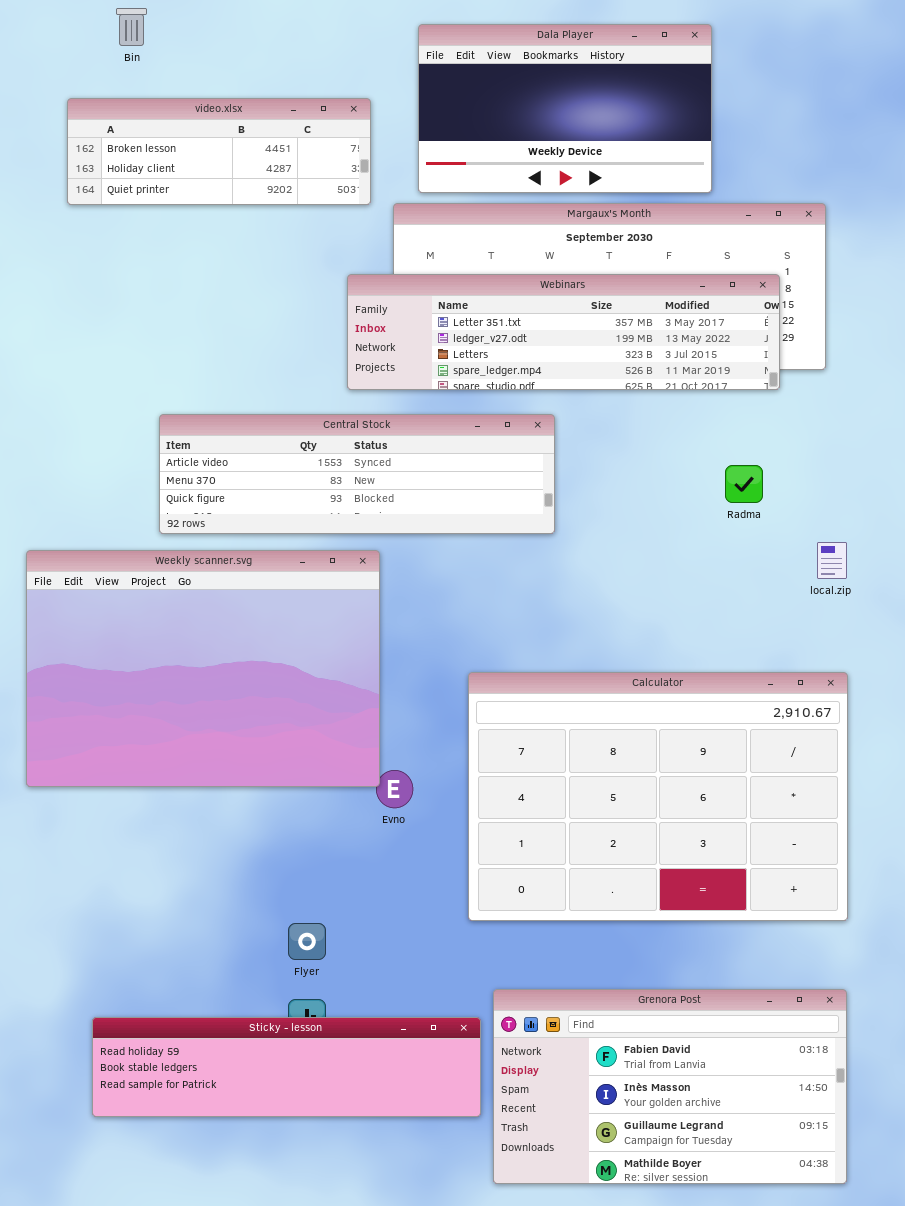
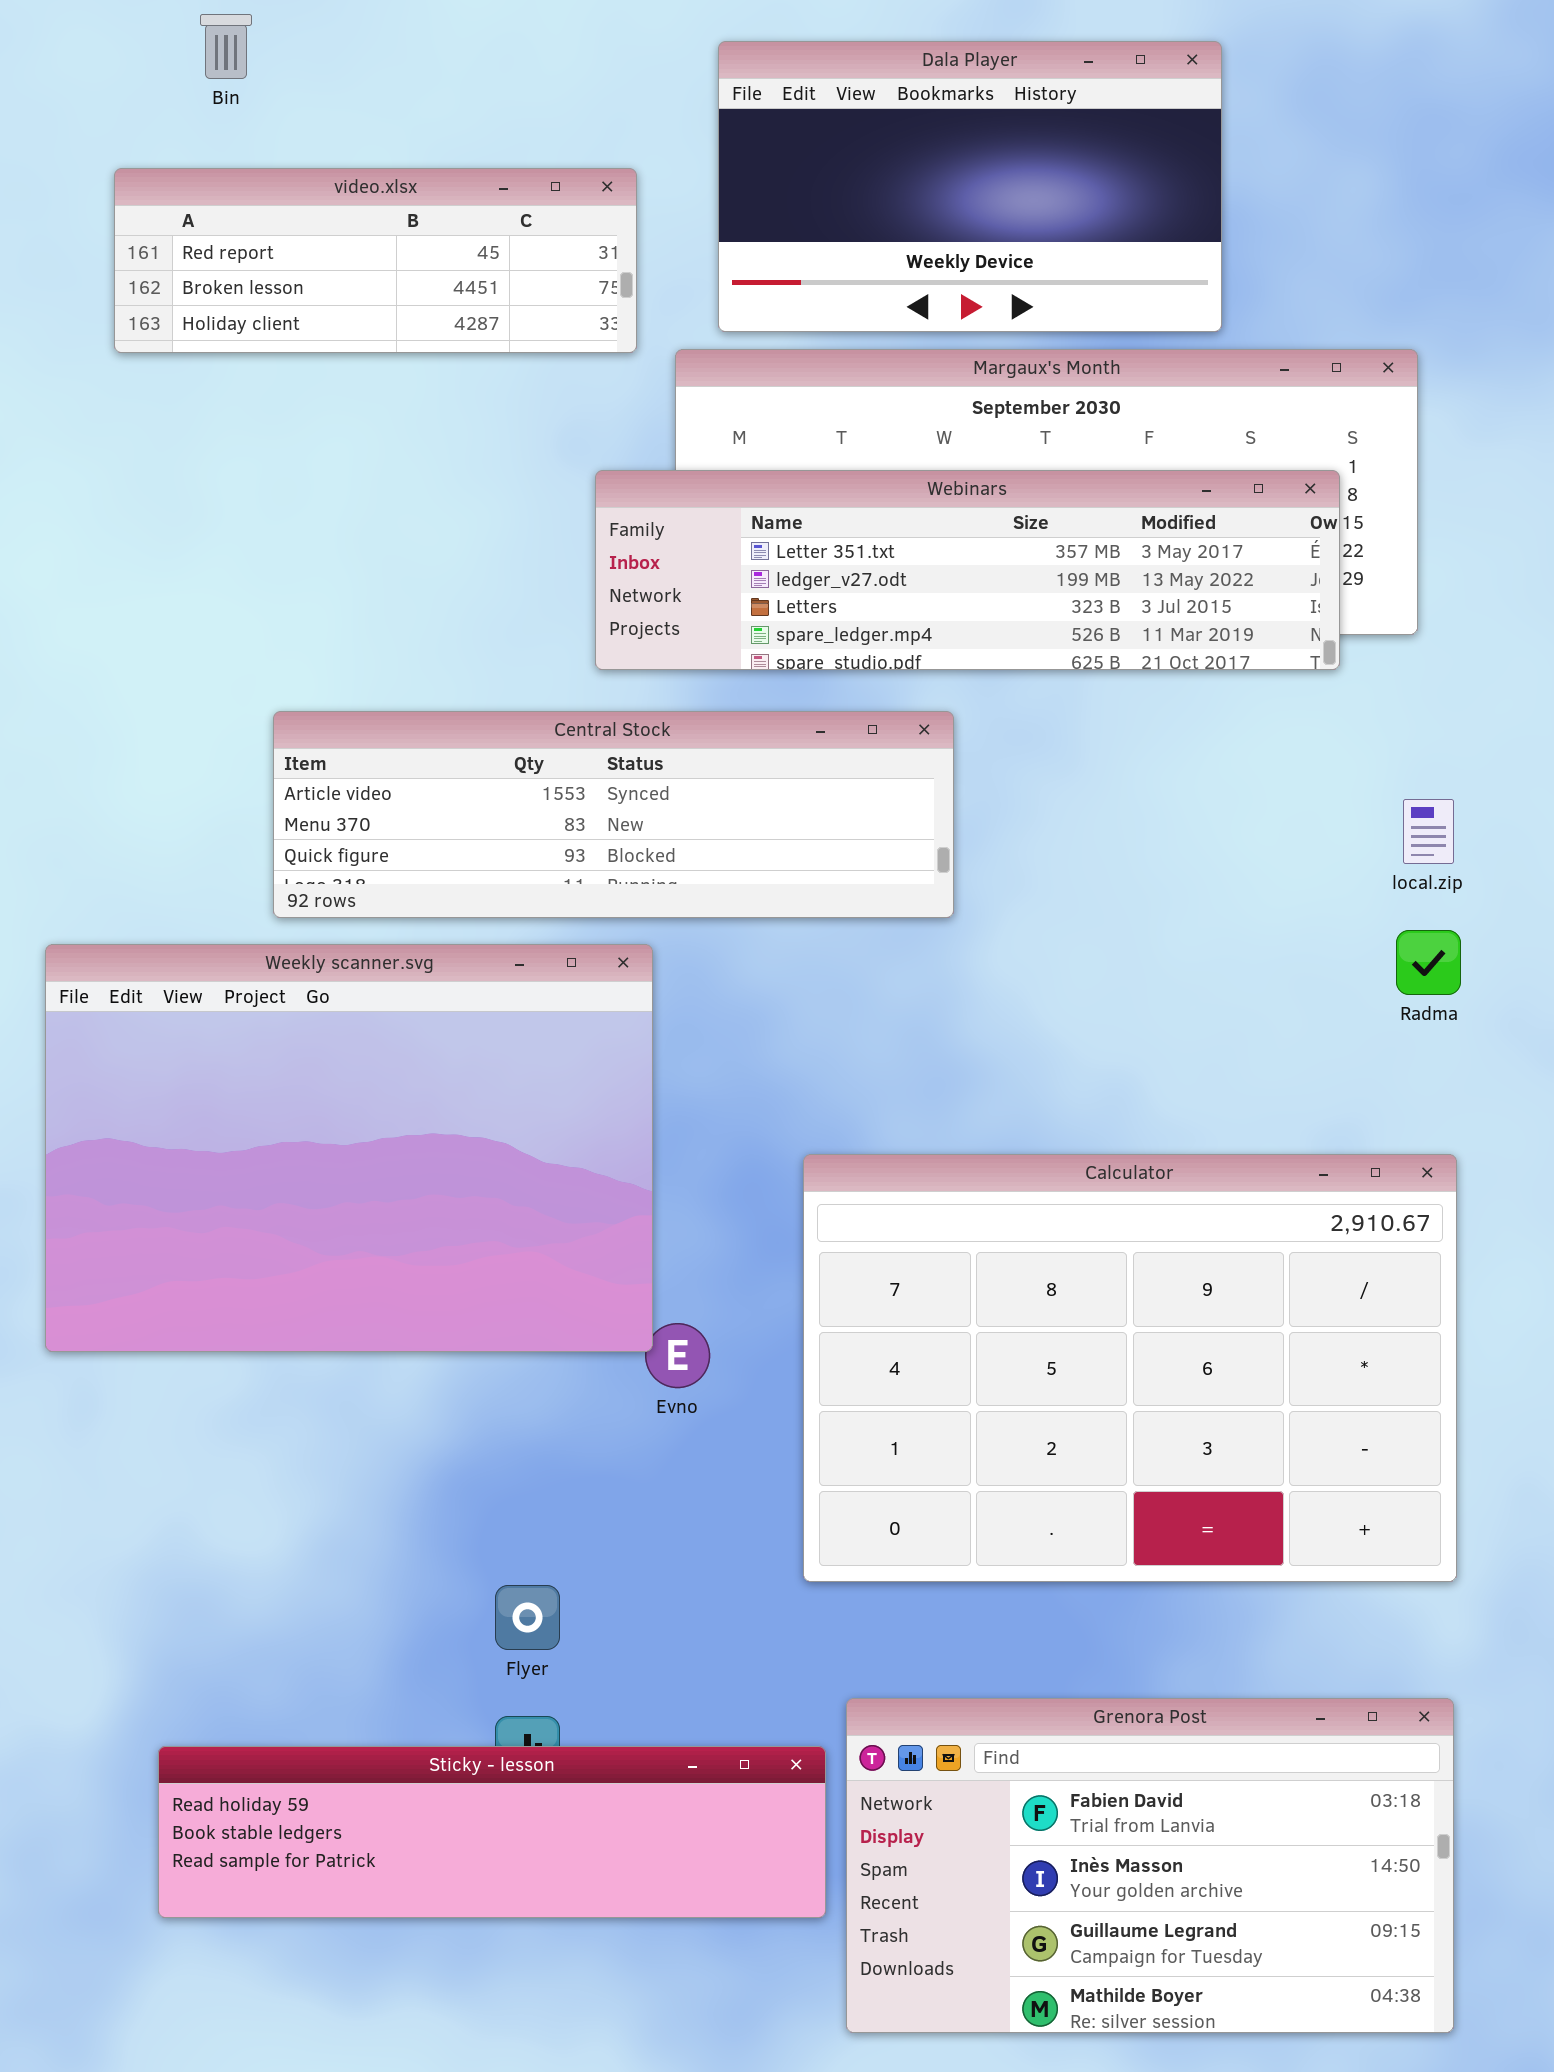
video.xlsx: [67,98,371,205] -> [114,168,637,353], scrolled up 1 row
Radma: [725,465,763,503] -> [1396,930,1461,995], moved
local.zip: [817,542,847,579] -> [1403,799,1454,864], moved

